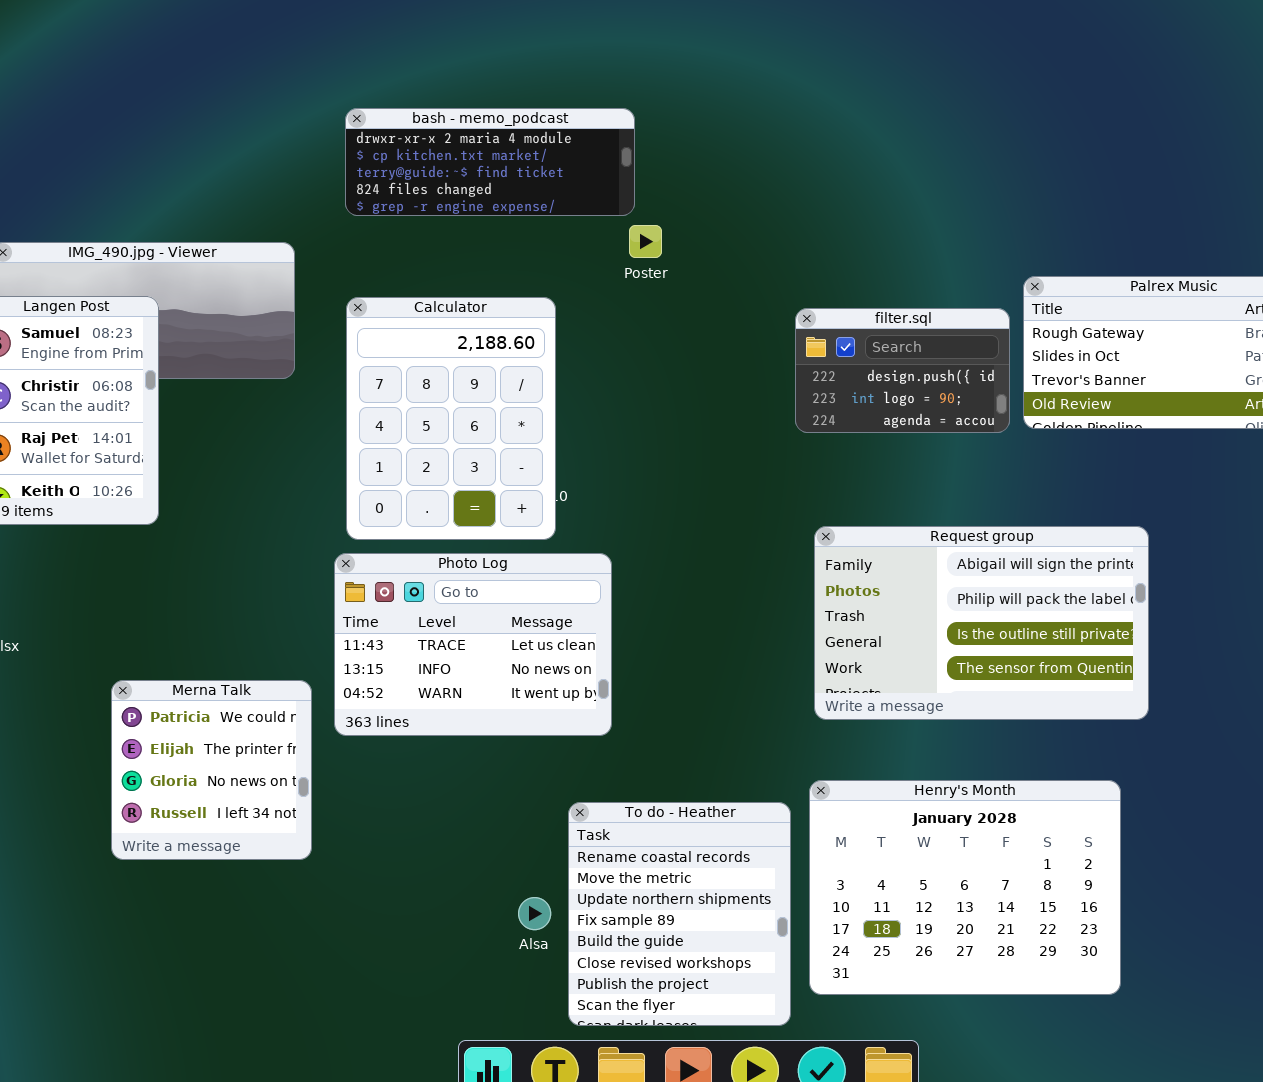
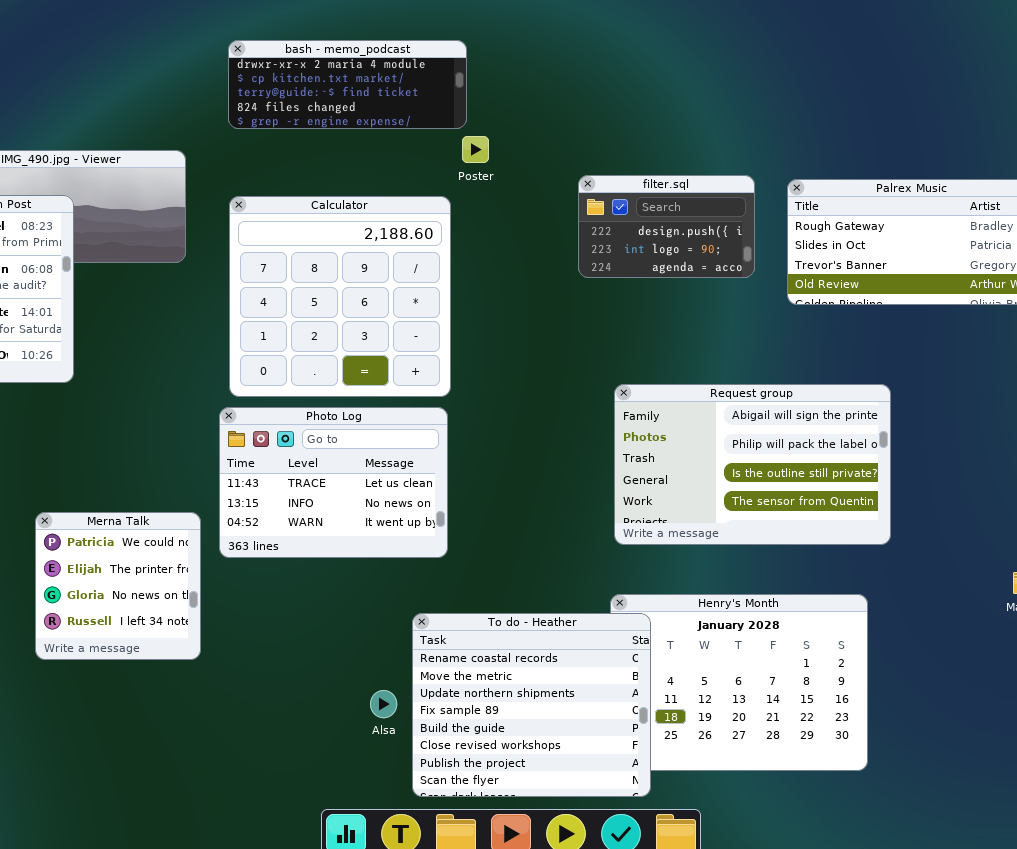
Calculator: [346,297,556,540] -> [229,196,451,397], resized
filter.sql: [795,308,1010,433] -> [578,175,755,278], moved
To do - Heather: [568,802,791,1026] -> [412,613,651,797], resized

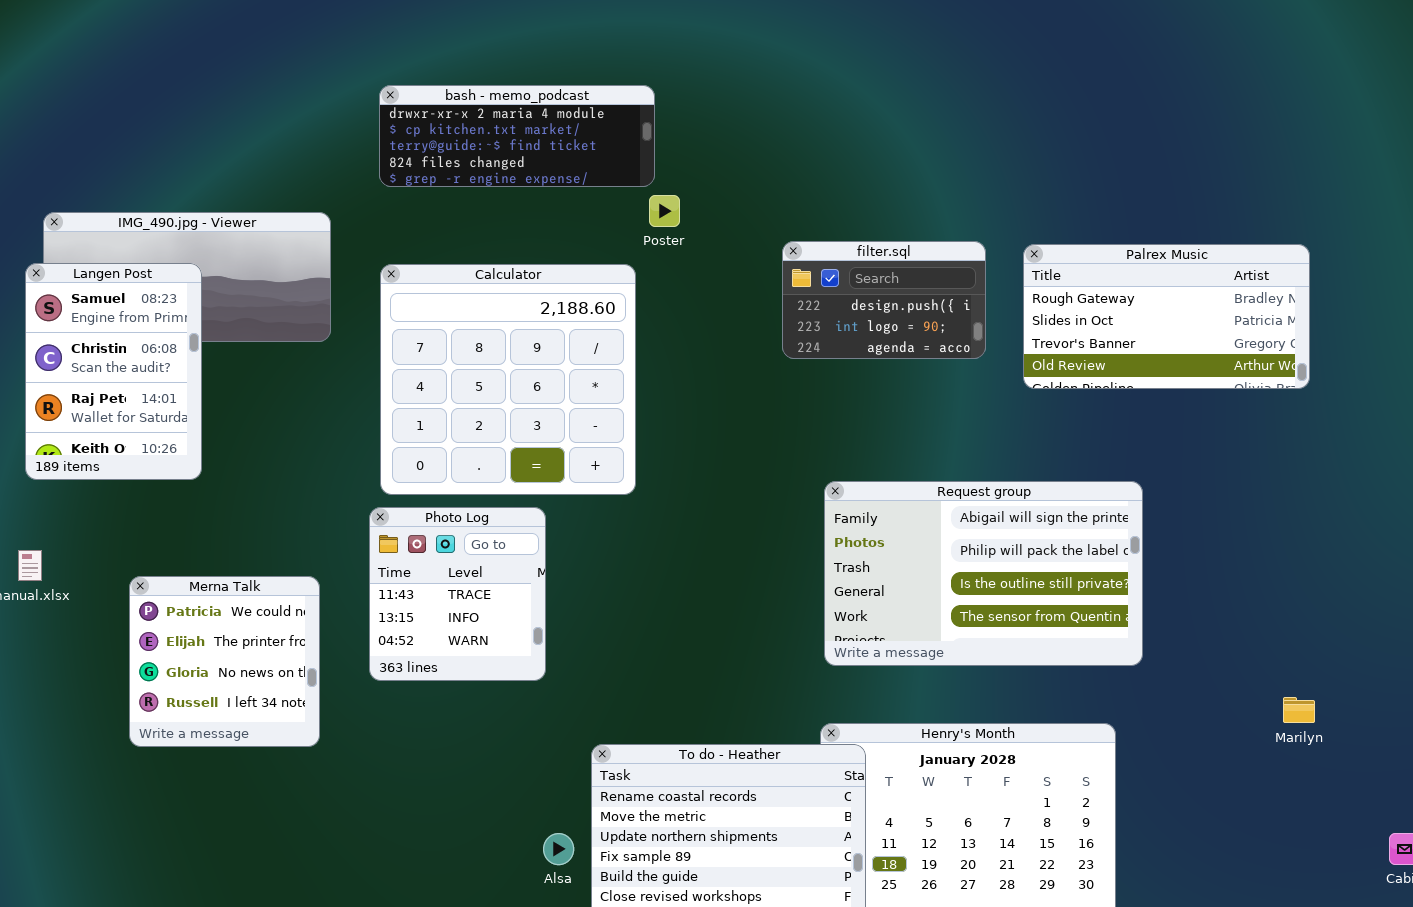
Photo Log: [219,407,448,558] -> [369,507,546,681], resized
Merna Talk: [35,512,201,660] -> [129,576,320,747], moved

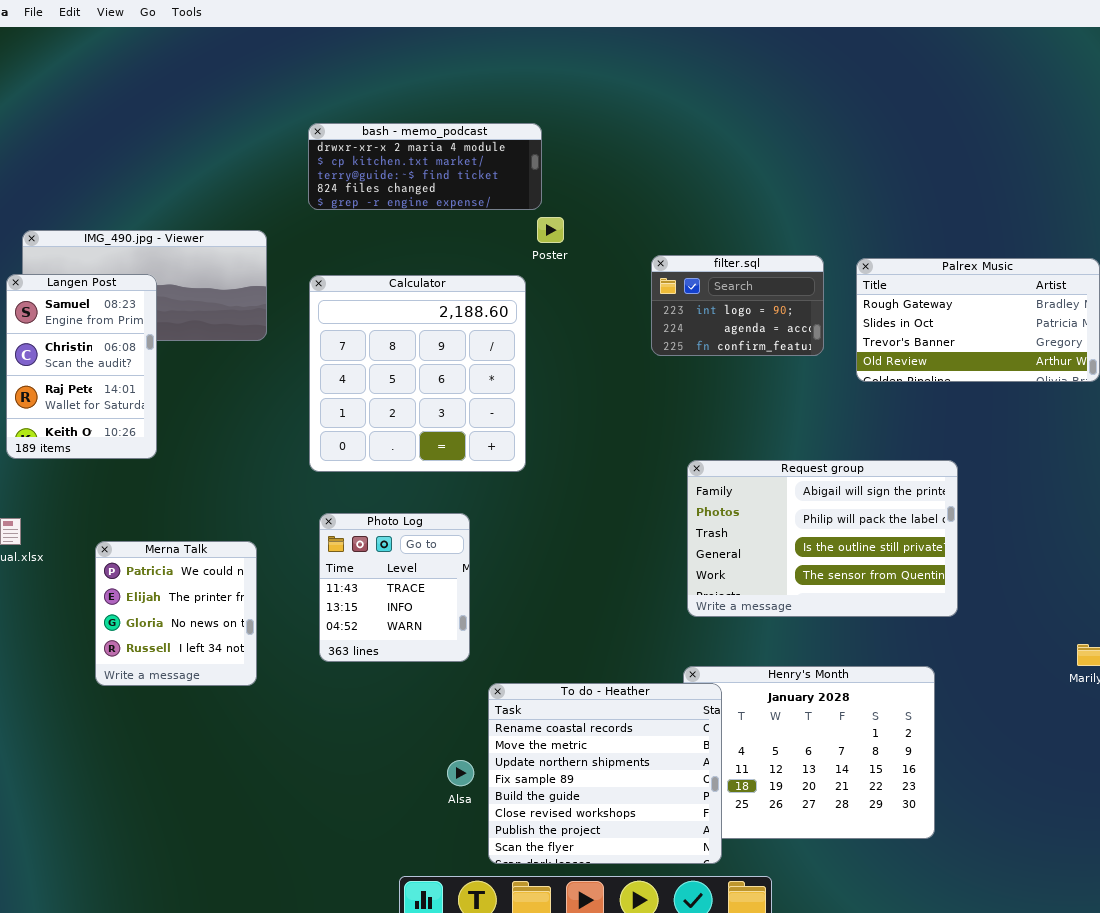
filter.sql: [782,241,986,359] -> [651,255,824,356], scrolled down 1 row
Photo Log: [369,507,546,681] -> [319,513,470,662], moved

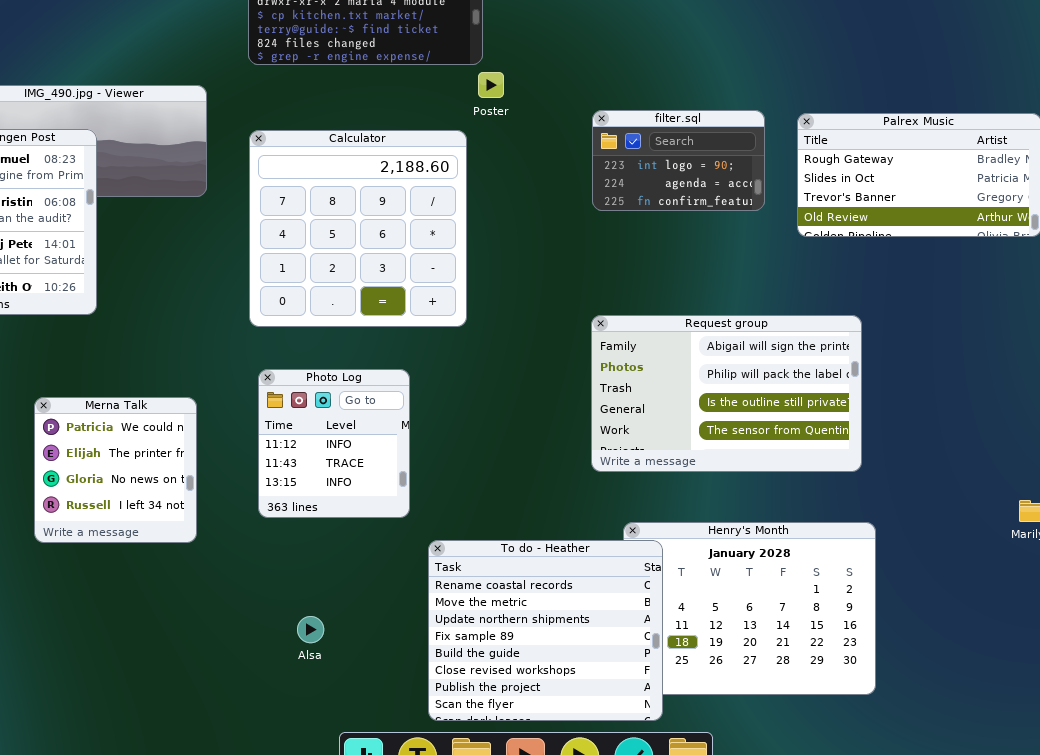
Request group: [687,460,958,617] -> [591,315,862,472], moved
Photo Log: [319,513,470,662] -> [258,369,410,518], scrolled up 1 row
Alsa: [447,760,474,786] -> [297,616,324,643], moved

